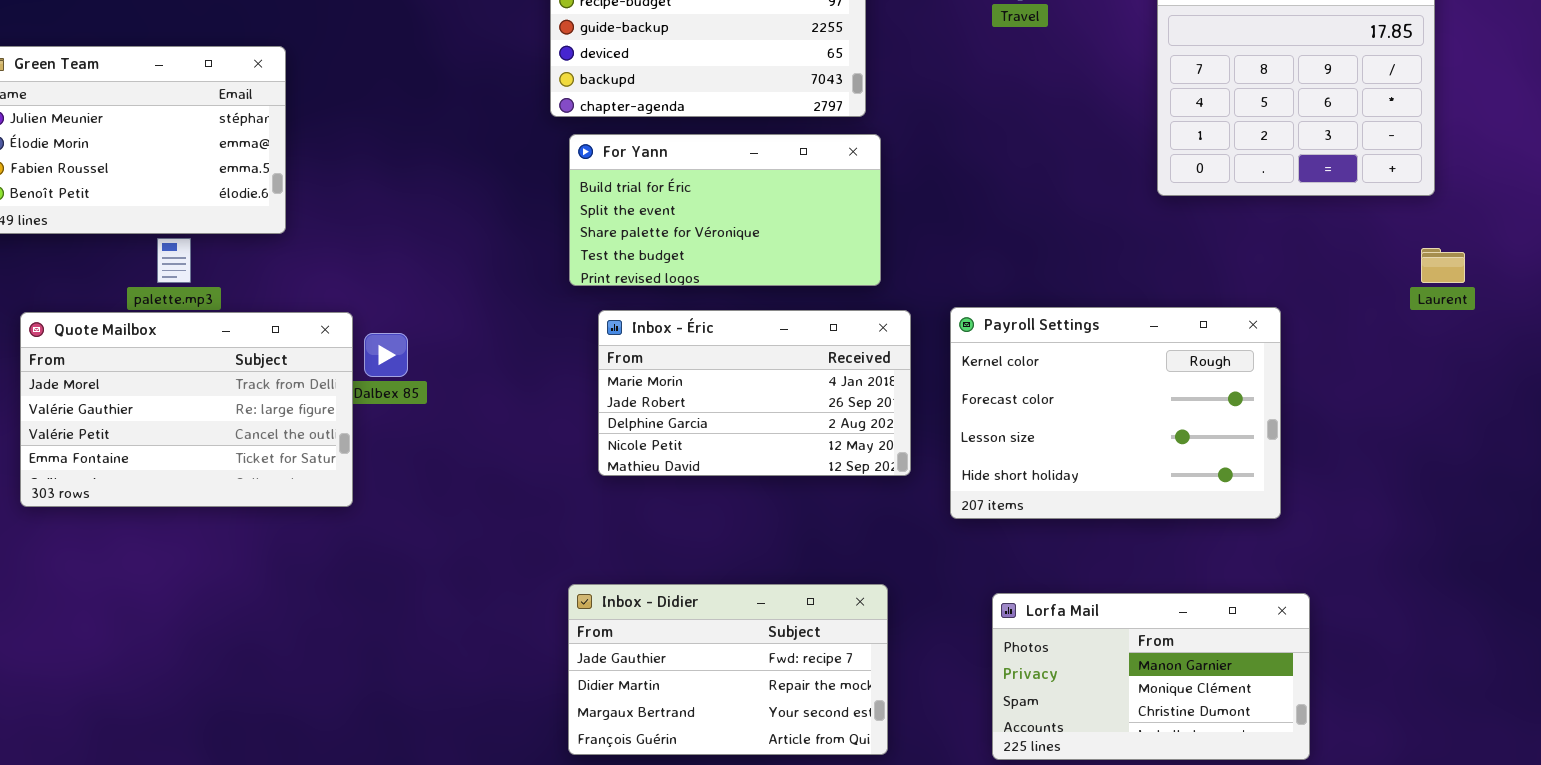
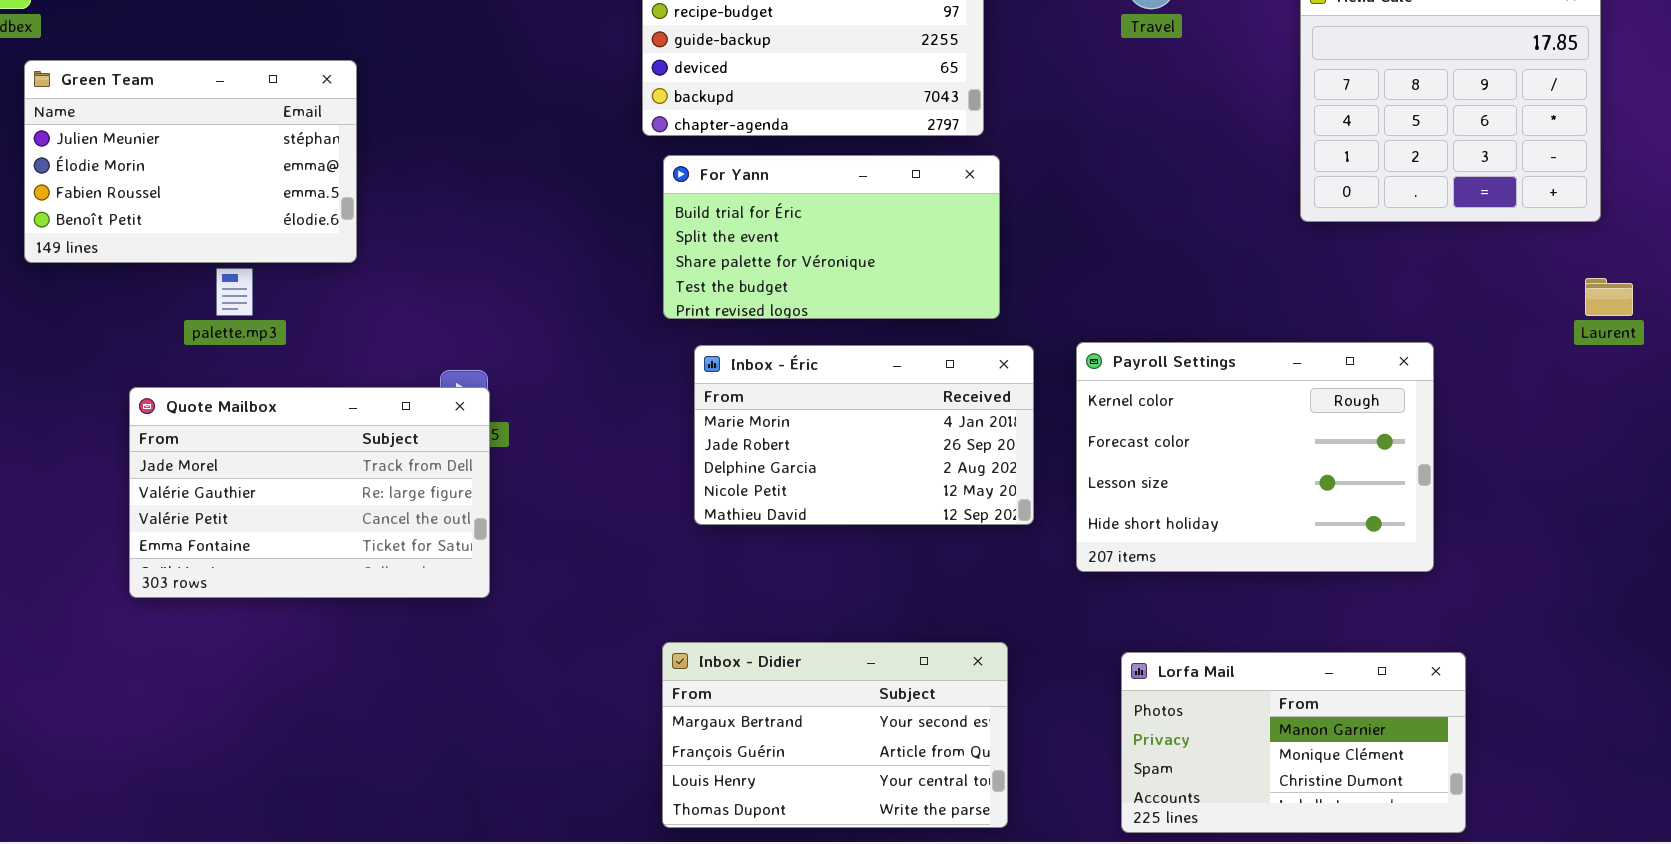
Quote Mailbox: [20,312,353,507] -> [129,387,490,598], moved
Inbox - Didier: [568,584,888,755] -> [662,642,1008,828], scrolled down 2 rows

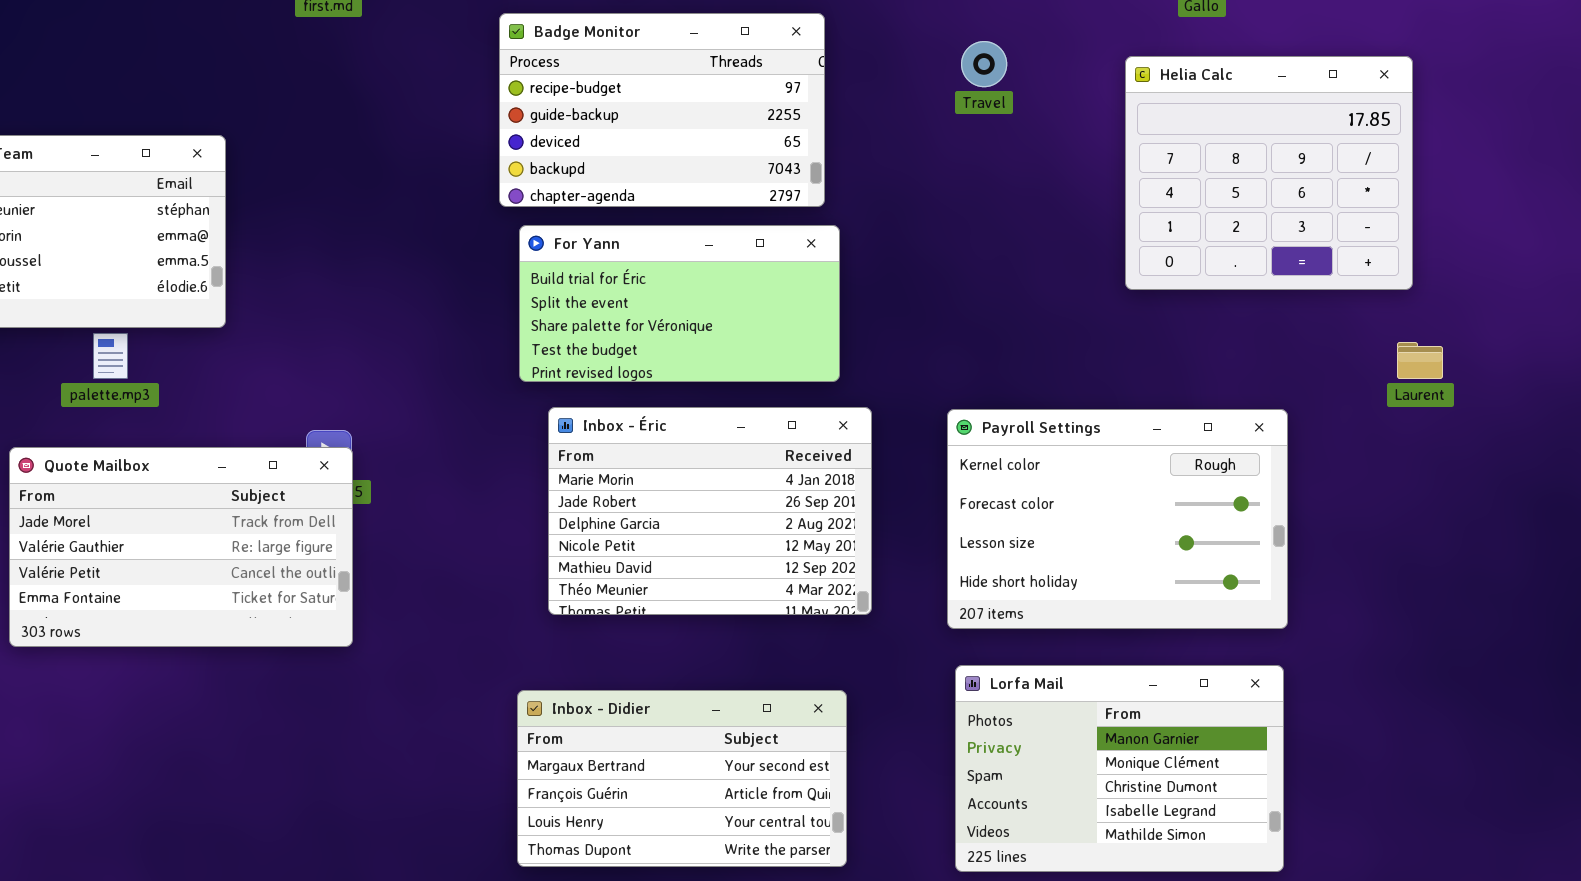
Payroll Settings: [1076,342,1434,572] -> [947,409,1288,629], moved
Inbox - Éric: [694,345,1034,525] -> [548,407,872,615], resized
Lorfa Mail: [1121,652,1466,833] -> [955,665,1284,872], resized

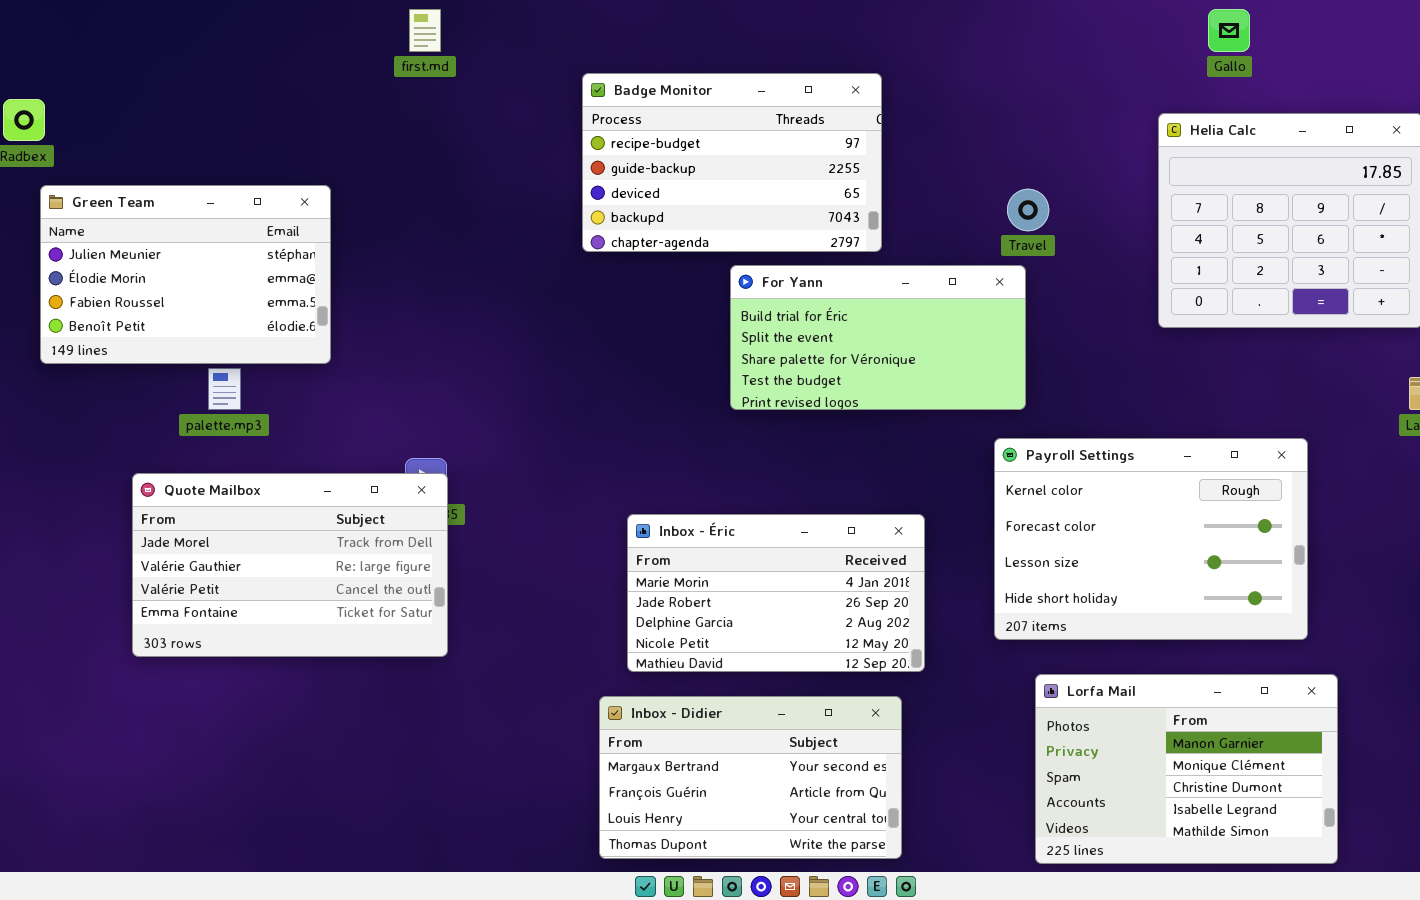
Travel: [961,41,1007,87] -> [1007,189,1049,231], moved
For Yann: [519,225,840,382] -> [730,265,1026,410], moved
Inbox - Éric: [548,407,872,615] -> [627,514,925,672], moved, resized
Lorfa Mail: [955,665,1284,872] -> [1035,674,1338,864], moved

